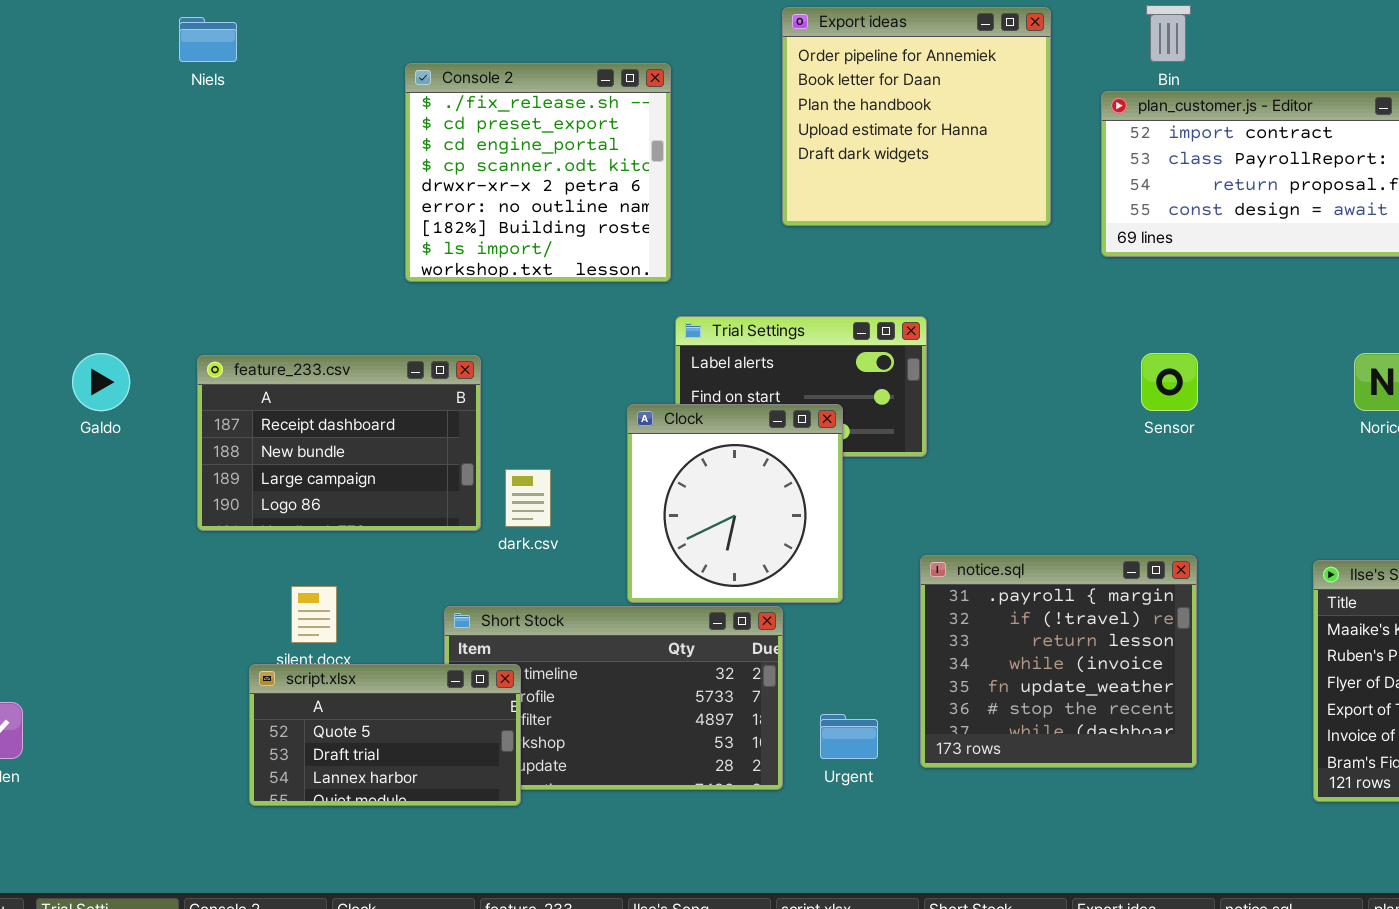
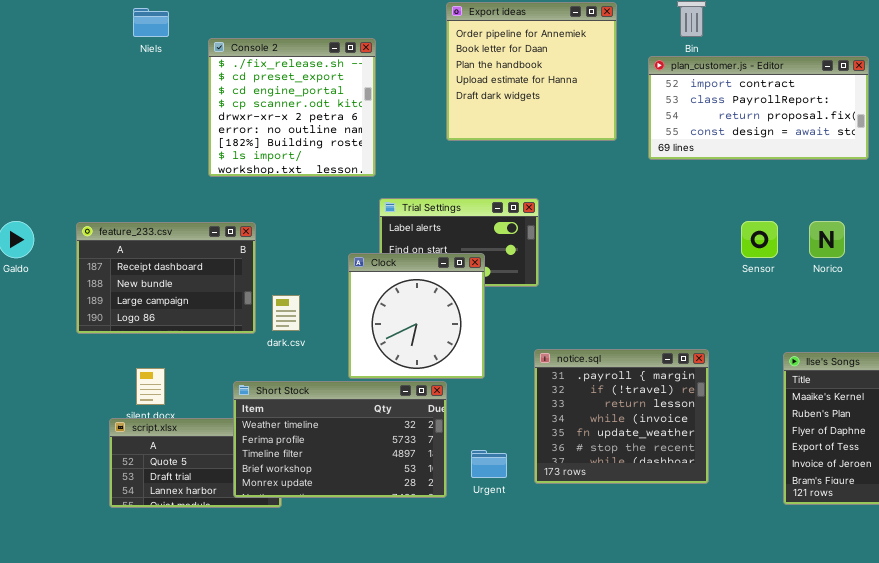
Niels: [179,17,237,62] -> [133,8,169,37], moved
Sensor: [1141,353,1198,411] -> [741,221,778,258], moved
Short Stock: [444,606,783,790] -> [233,381,447,498], raised

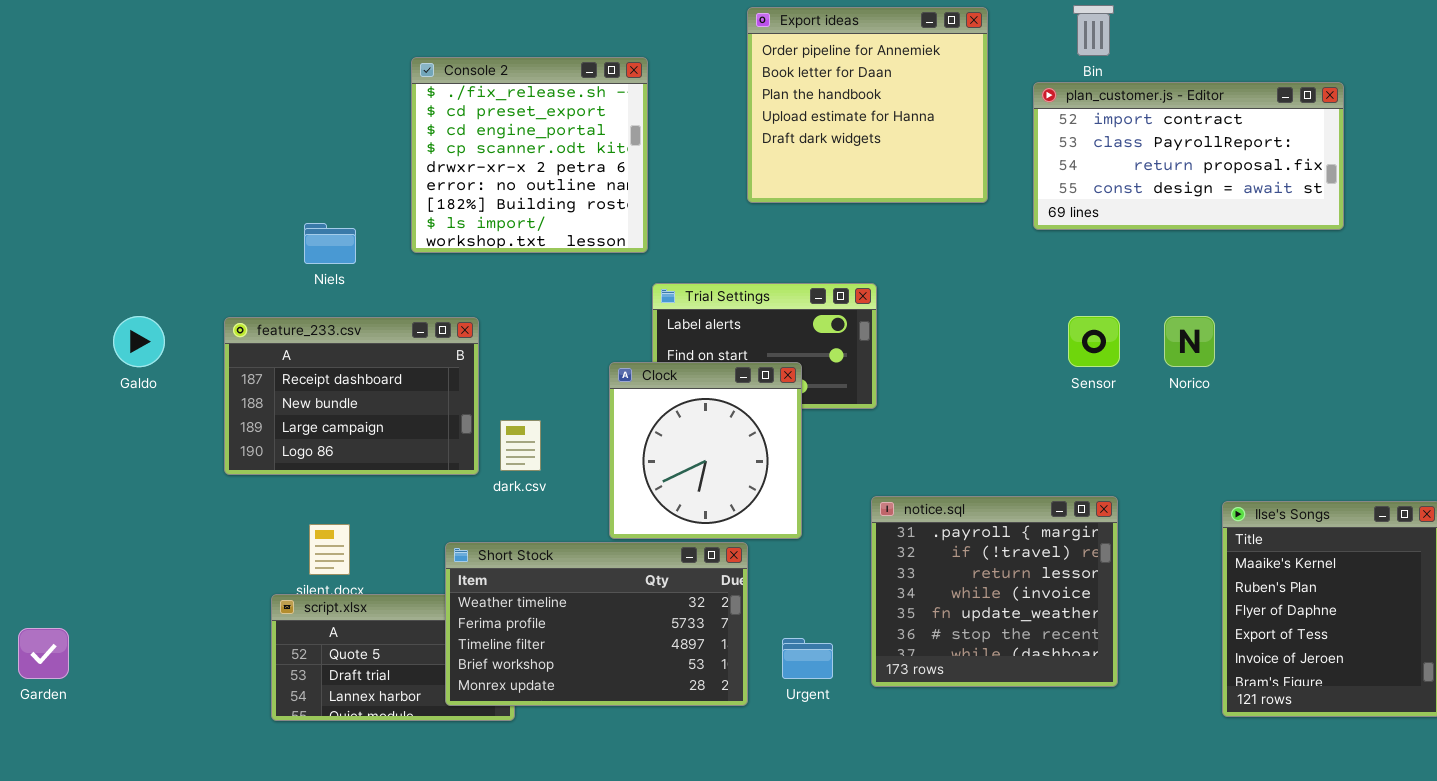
Niels: [133,8,169,37] -> [304,223,356,264], moved
Sensor: [741,221,778,258] -> [1068,316,1120,367], moved
Norico: [809,221,845,258] -> [1164,316,1215,367], moved

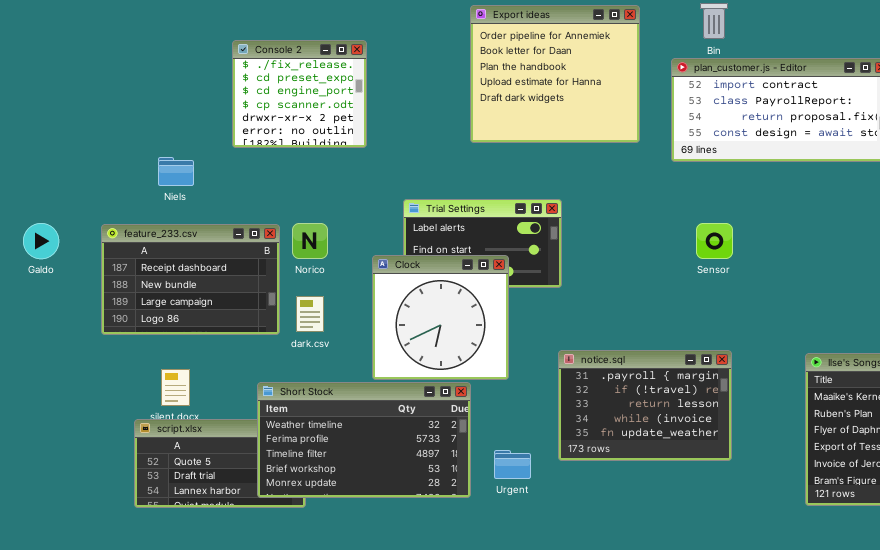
Console 2: [411,57,648,253] -> [232,40,367,148], resized
Norico: [1164,316,1215,367] -> [292,223,328,259], moved
notice.sql: [871,496,1118,687] -> [558,350,732,461], resized

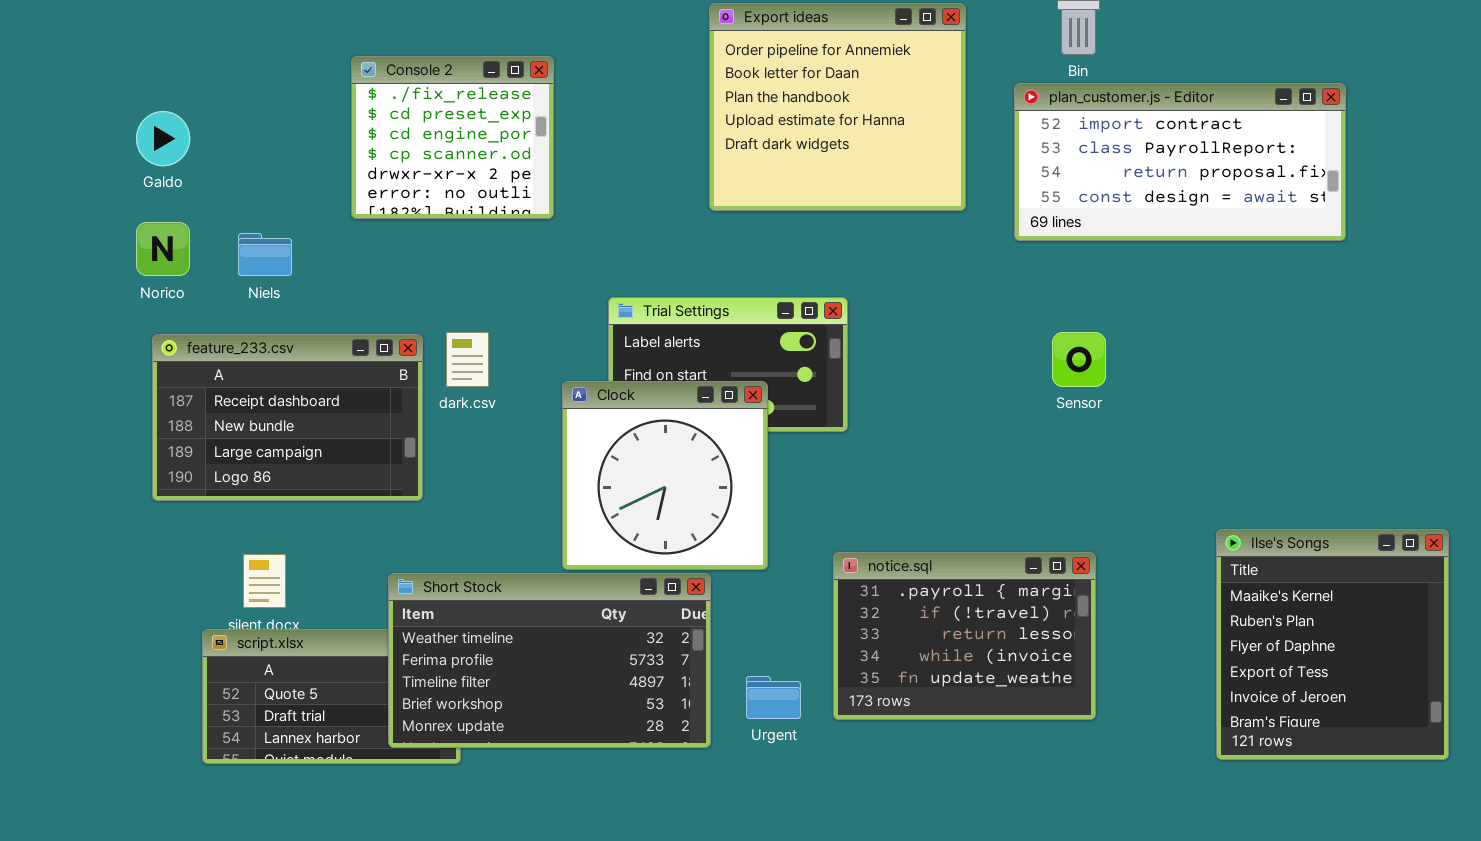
Galdo: [23,223,59,259] -> [136,111,190,166], moved
Norico: [292,223,328,259] -> [136,222,190,276], moved
dark.csv: [296,296,324,332] -> [446,332,489,387], moved
notice.sql: [558,350,732,461] -> [833,552,1096,720], moved

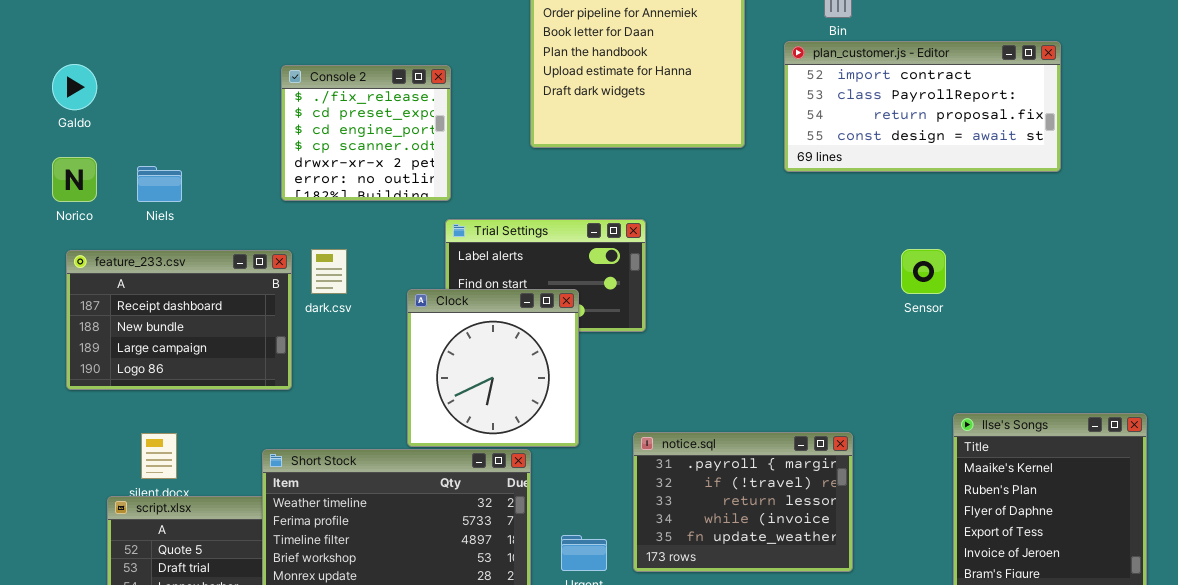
Console 2: [351,56,554,219] -> [281,65,451,201], moved
Sensor: [1052,332,1106,387] -> [901,249,946,294], moved

